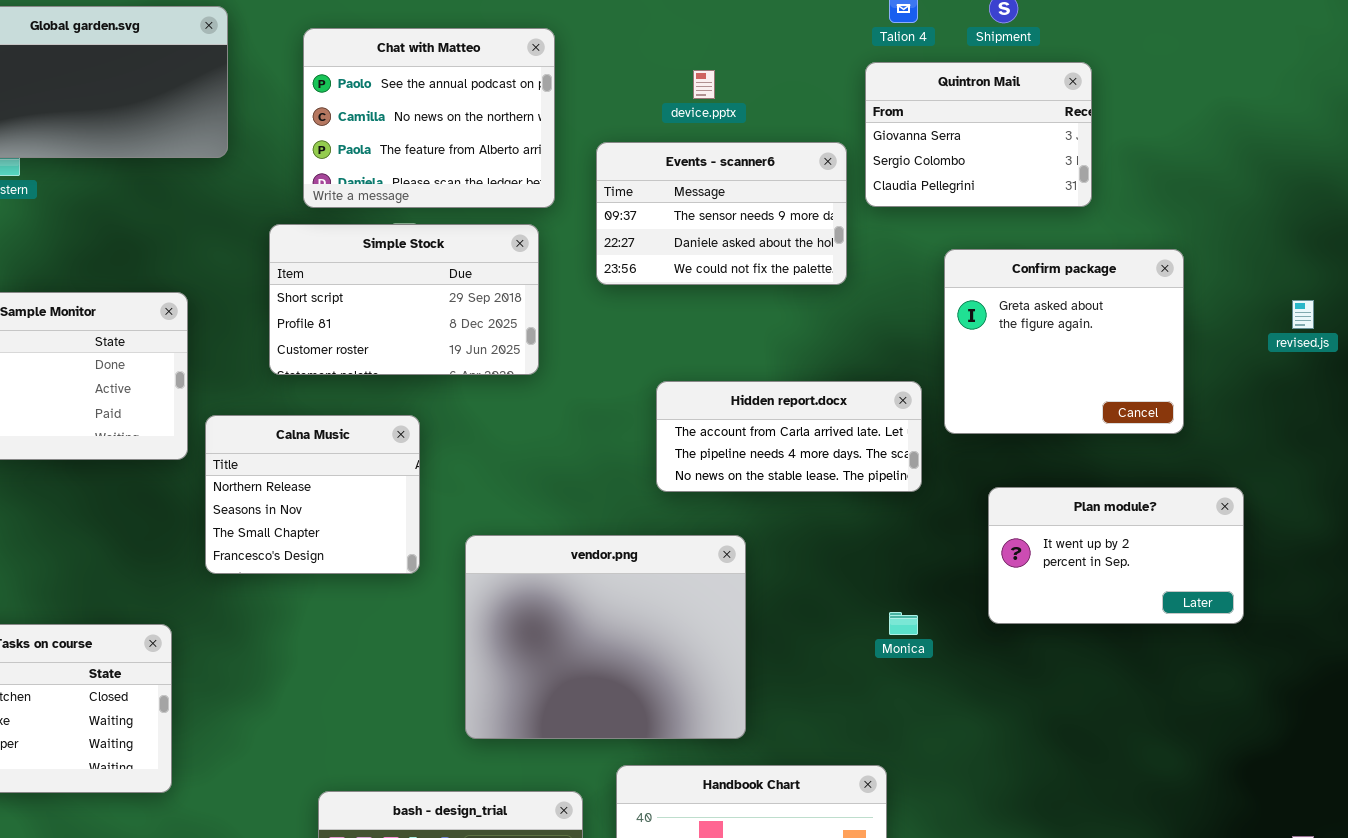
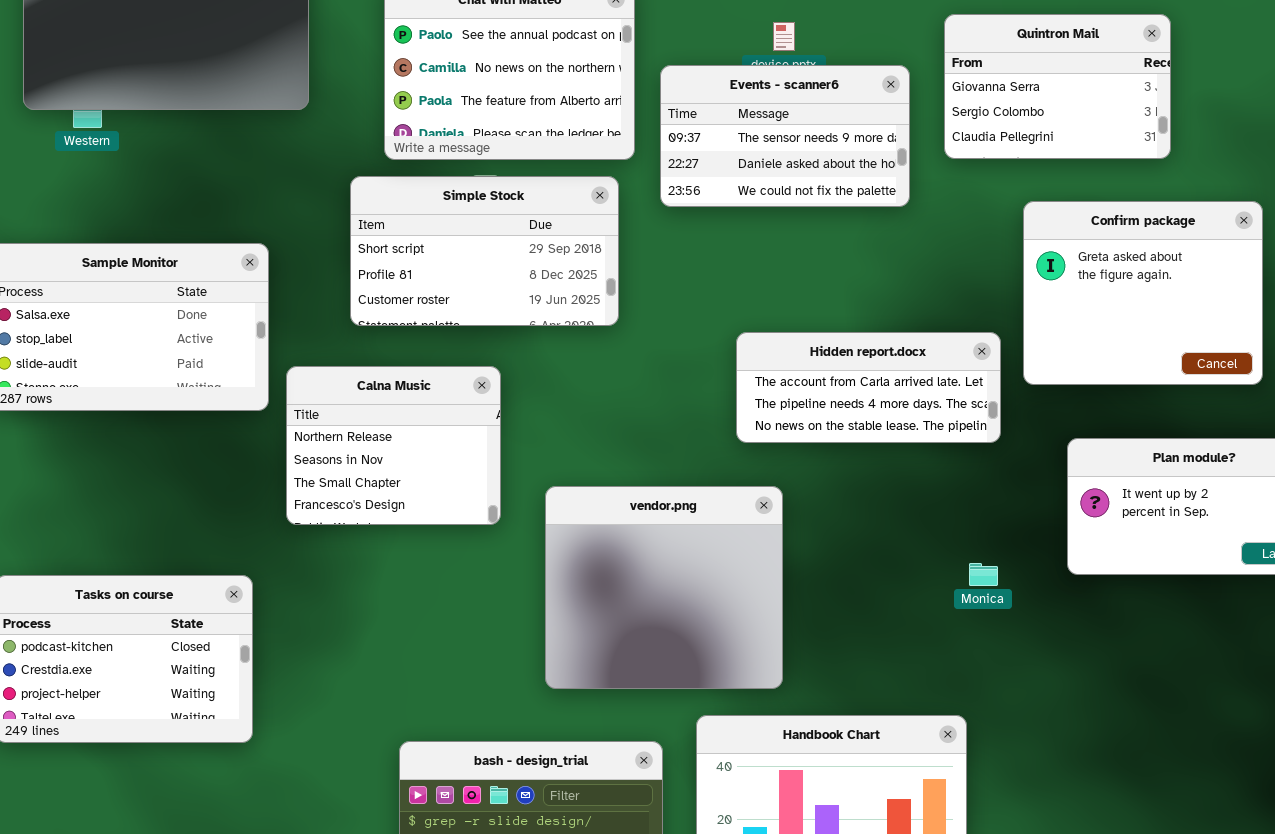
Events - scanner6: [596,142,847,285] -> [660,65,910,207], moved
vendor.png: [465,535,746,739] -> [545,486,783,689], resized

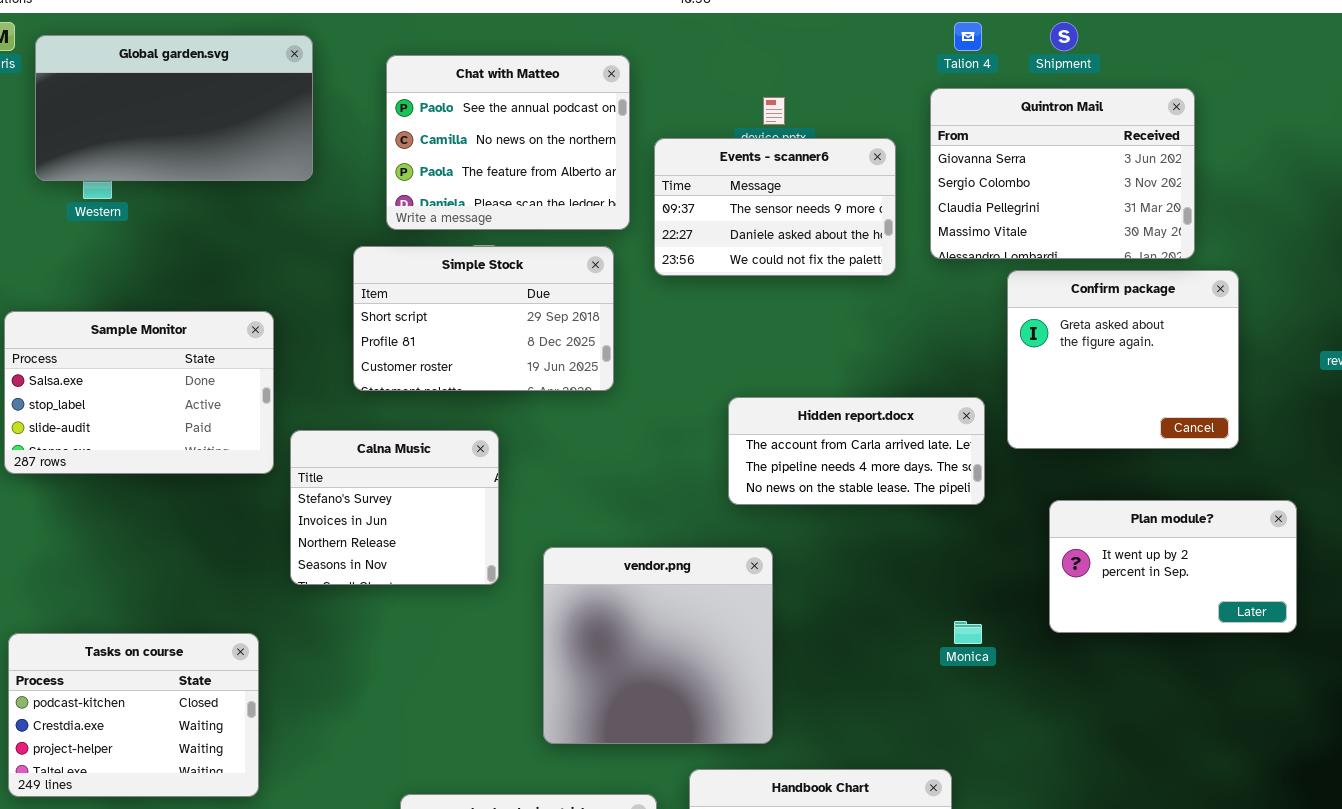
Quintron Mail: [944,14,1171,159] -> [930,88,1195,259], resized
Calna Music: [286,366,501,525] -> [290,430,499,585], scrolled up 2 rows

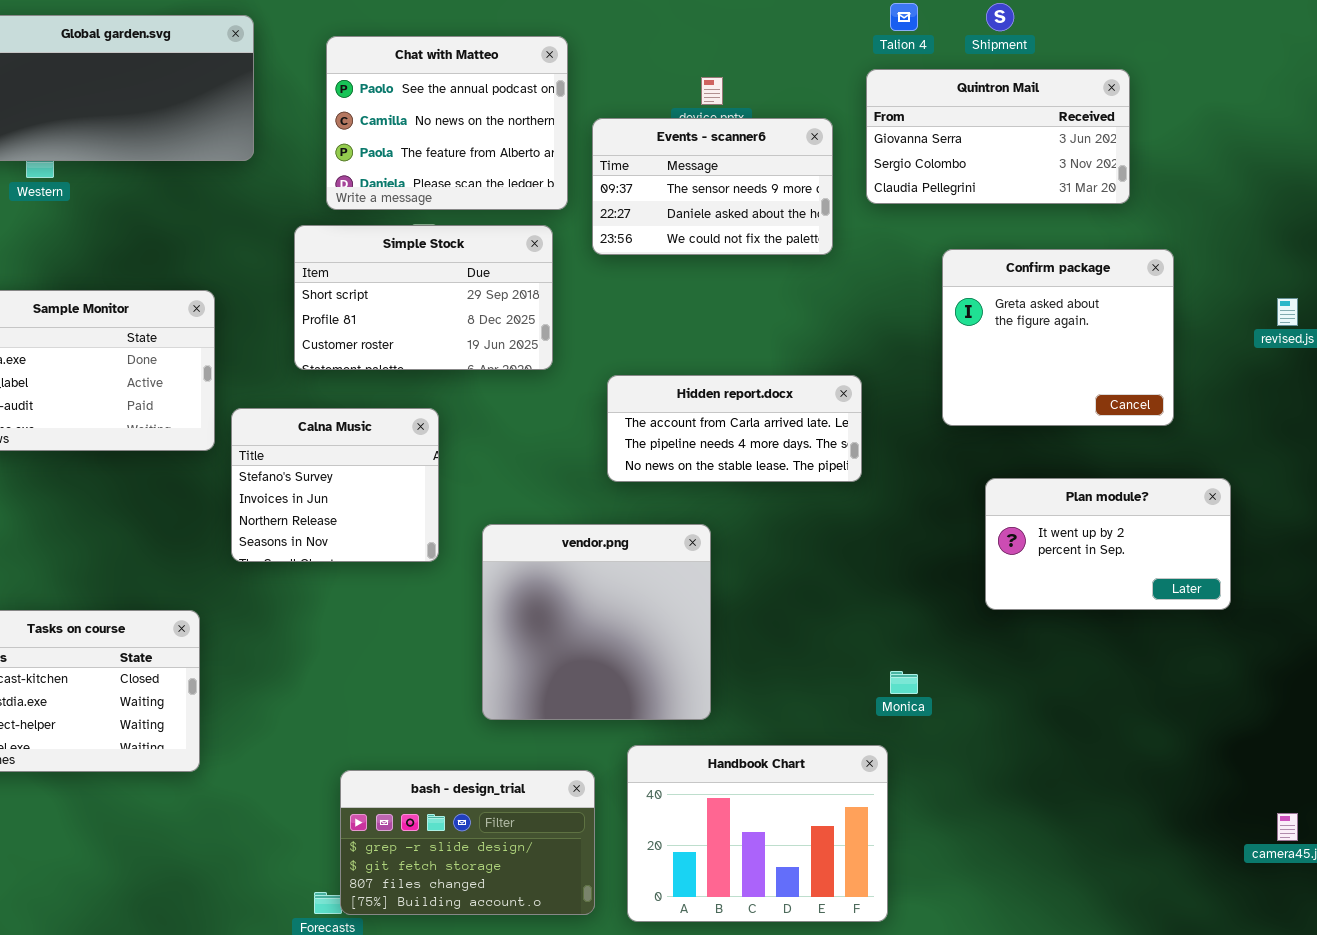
Quintron Mail: [930,88,1195,259] -> [866,69,1130,204], resized
Hidden report.docx: [728,397,985,505] -> [607,375,862,482], moved
Monica: [954,621,982,644] -> [890,671,918,694], moved

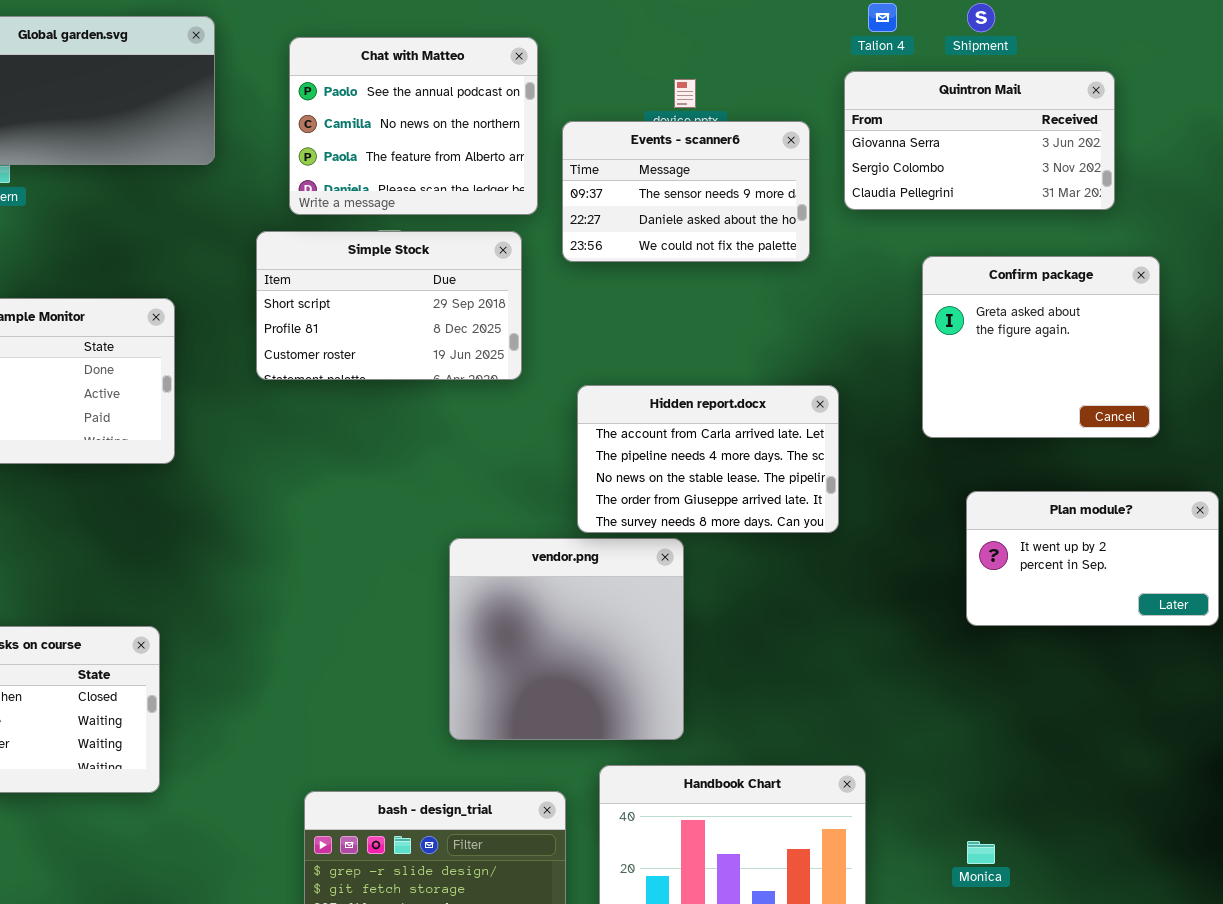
Hidden report.docx: [607,375,862,482] -> [577,385,839,533], resized
Calna Music: [231,408,439,562] -> none, closed
Monica: [890,671,918,694] -> [967,841,995,864], moved

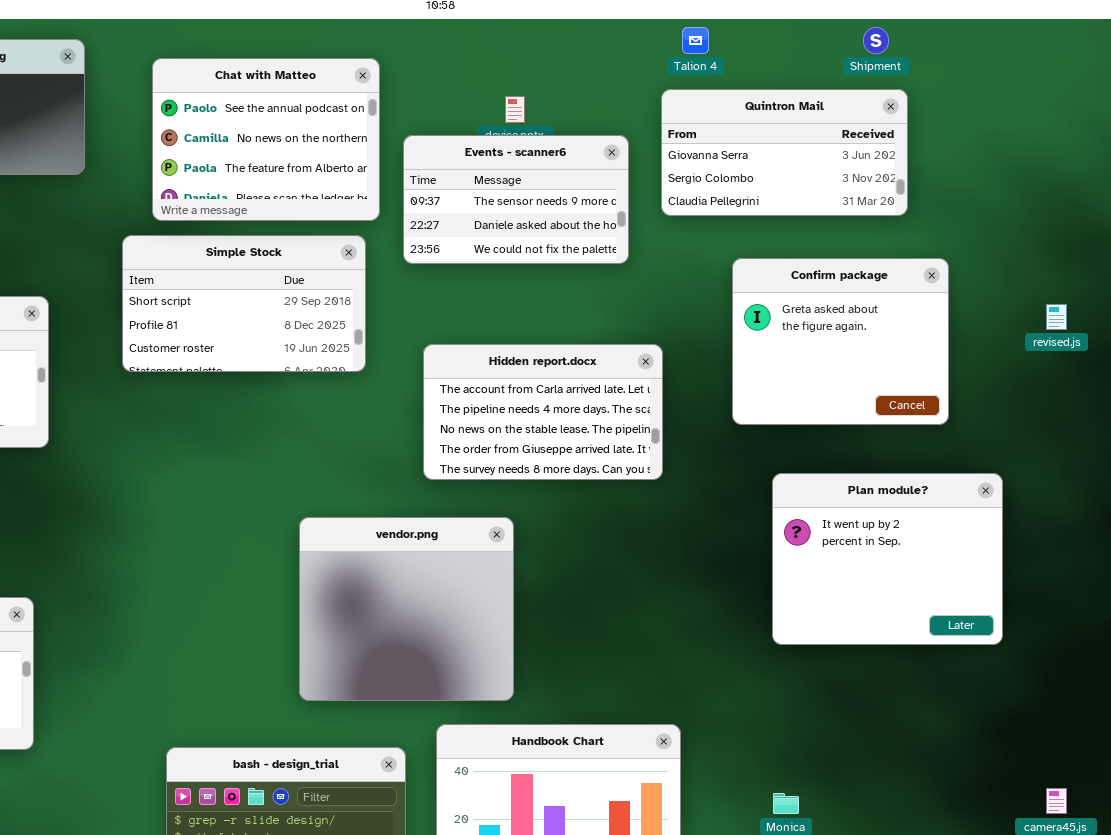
Shipment: [967,3,995,32] -> [863,27,889,54], moved
Hidden report.docx: [577,385,839,533] -> [423,344,663,480], moved
Plan module?: [966,491,1219,626] -> [772,473,1003,645], resized

